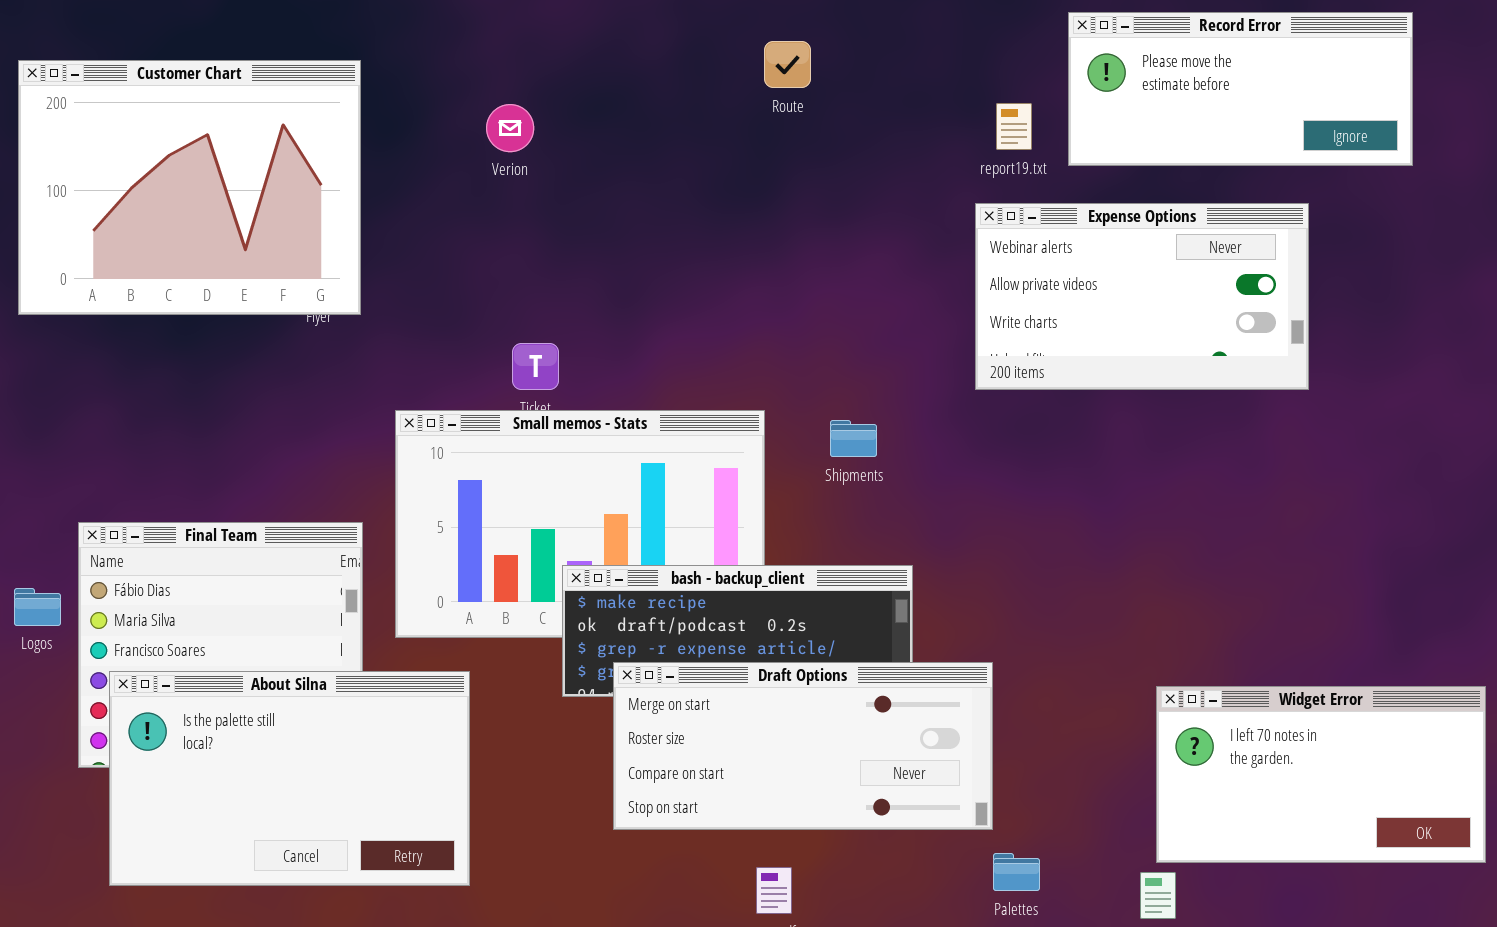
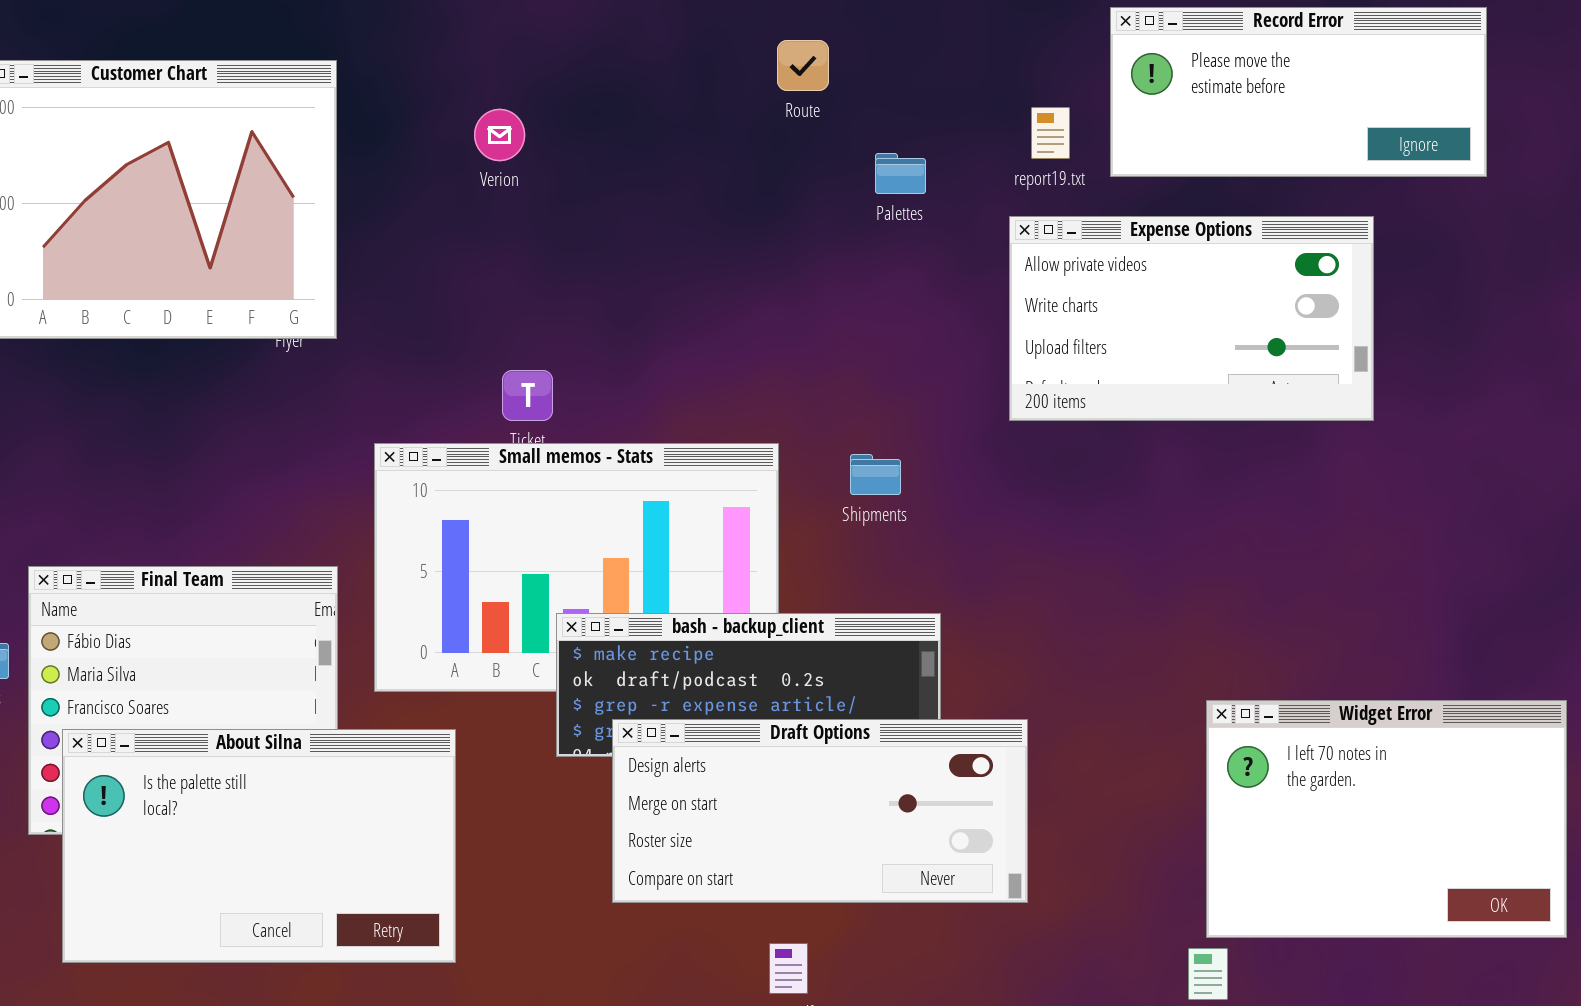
Expense Options: [975,203,1309,390] -> [1009,216,1374,421], scrolled down 1 row
Draft Options: [613,662,993,830] -> [612,719,1028,903], scrolled up 1 row
Widget Error: [1156,686,1486,863] -> [1206,700,1567,938], resized
Palettes: [993,853,1040,891] -> [875,153,926,194], moved

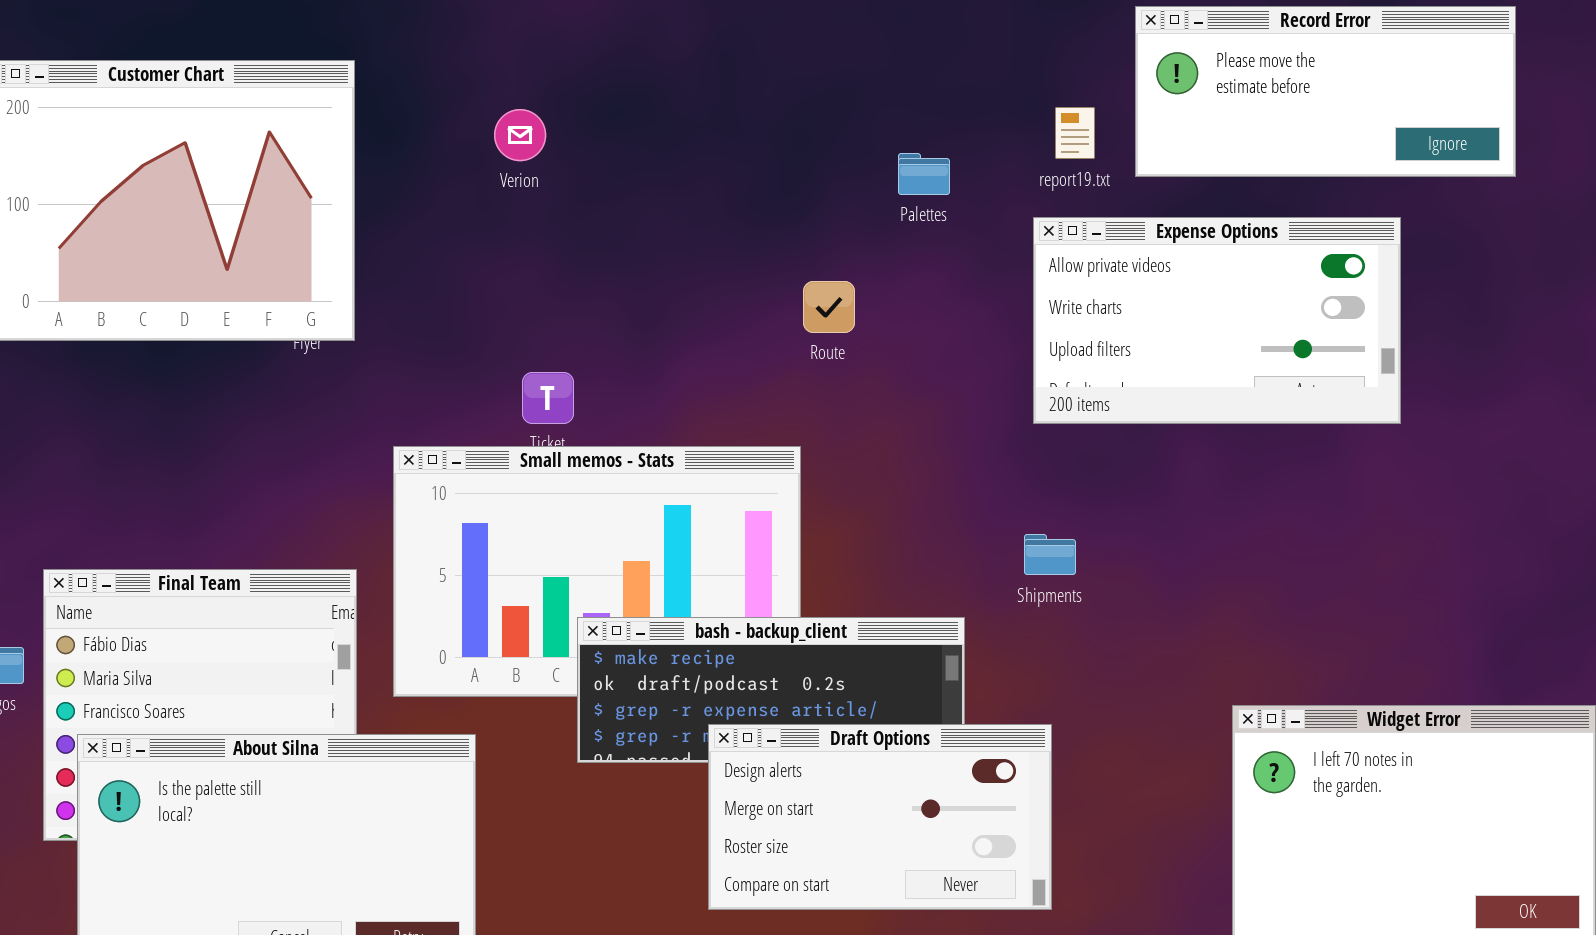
Route: [777,40,829,91] -> [803,281,855,333], moved
Shipments: [850,454,901,495] -> [1024,534,1076,575], moved
Draft Options: [612,719,1028,903] -> [708,724,1052,910], resized

